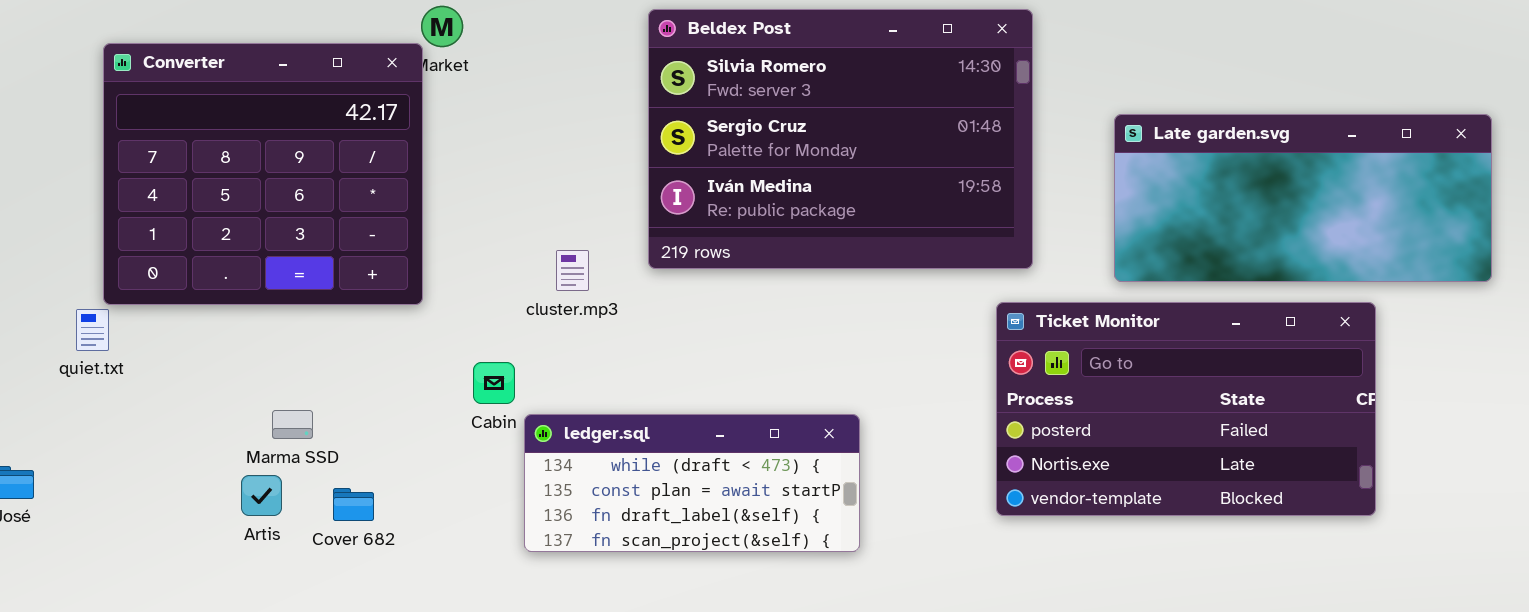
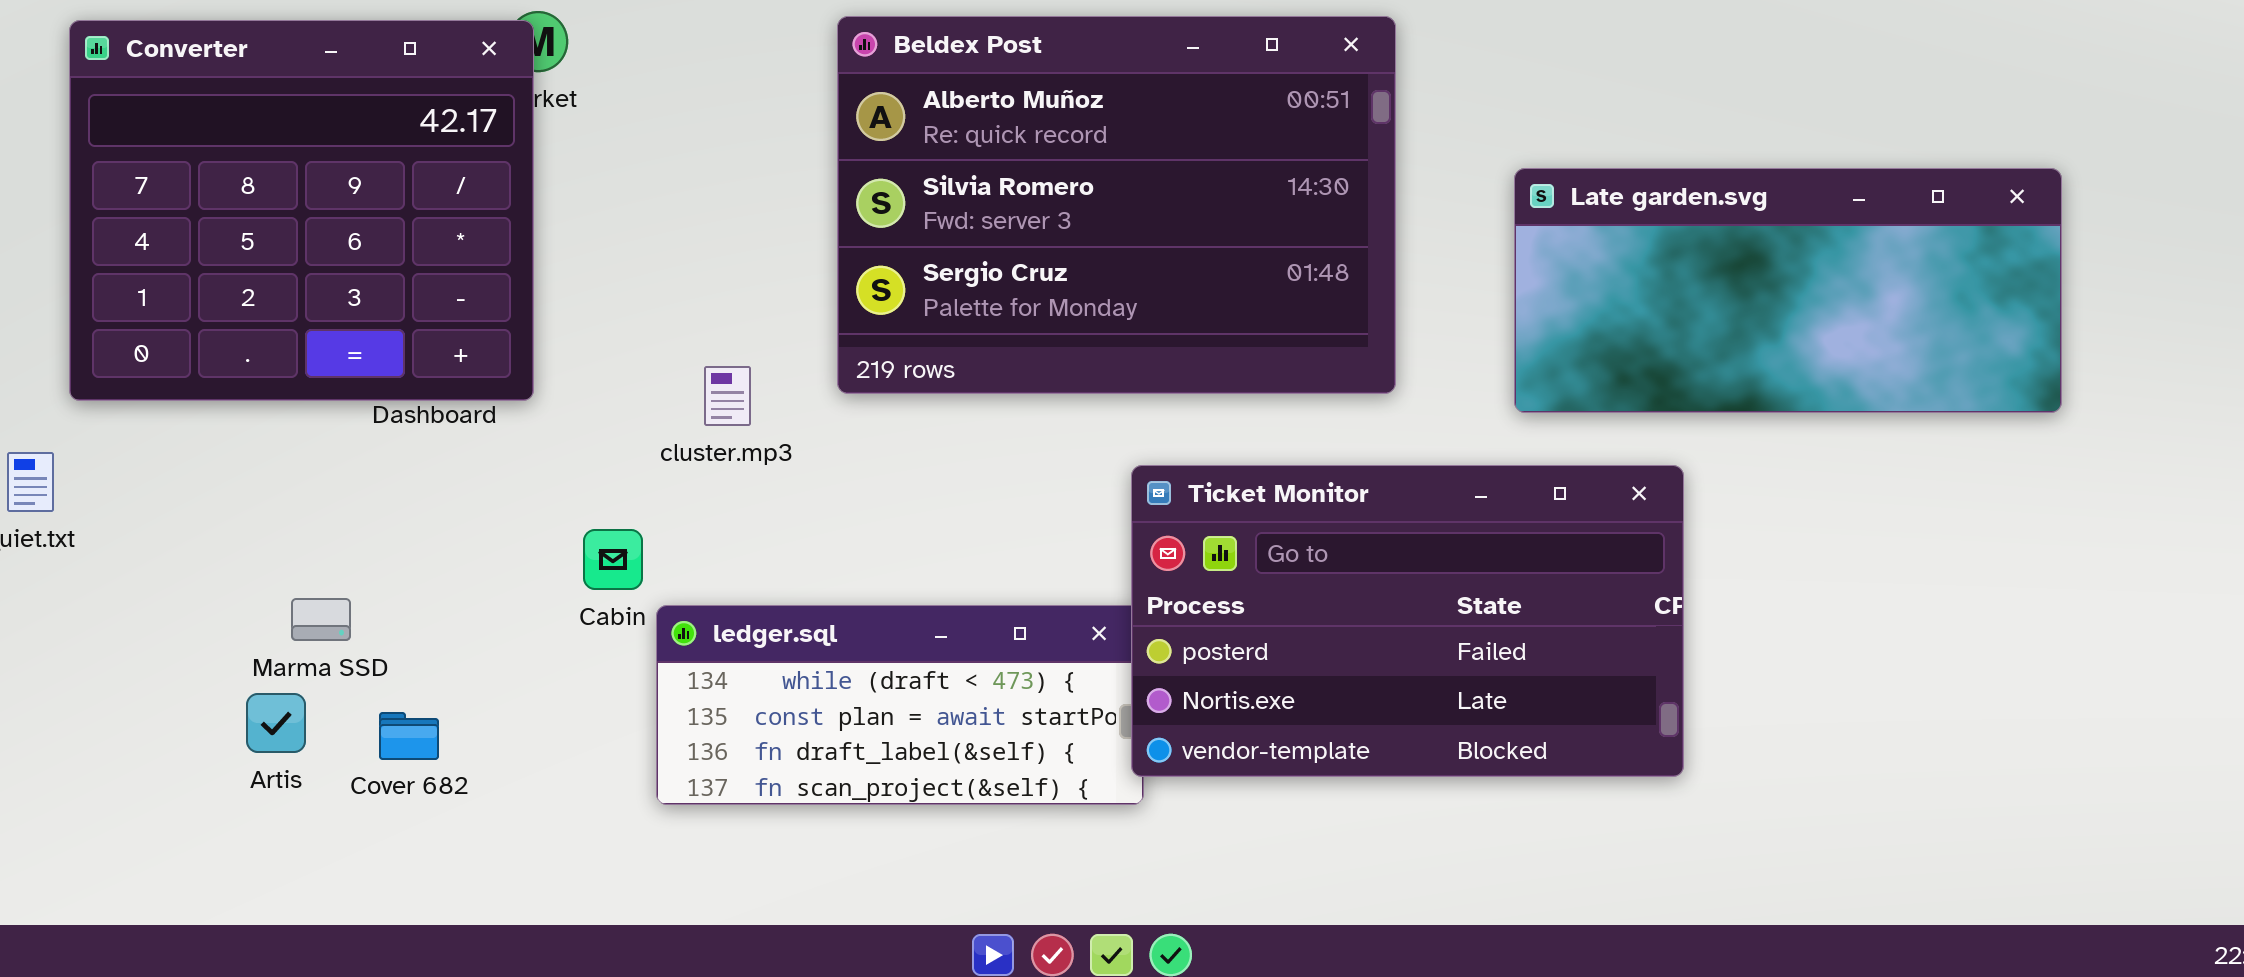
Beldex Post: [648,9,1033,269] -> [837,16,1396,394], scrolled up 1 row
Converter: [103,43,423,305] -> [69,20,534,401], moved
Ticket Monitor: [996,302,1376,516] -> [1131,465,1684,777], moved

